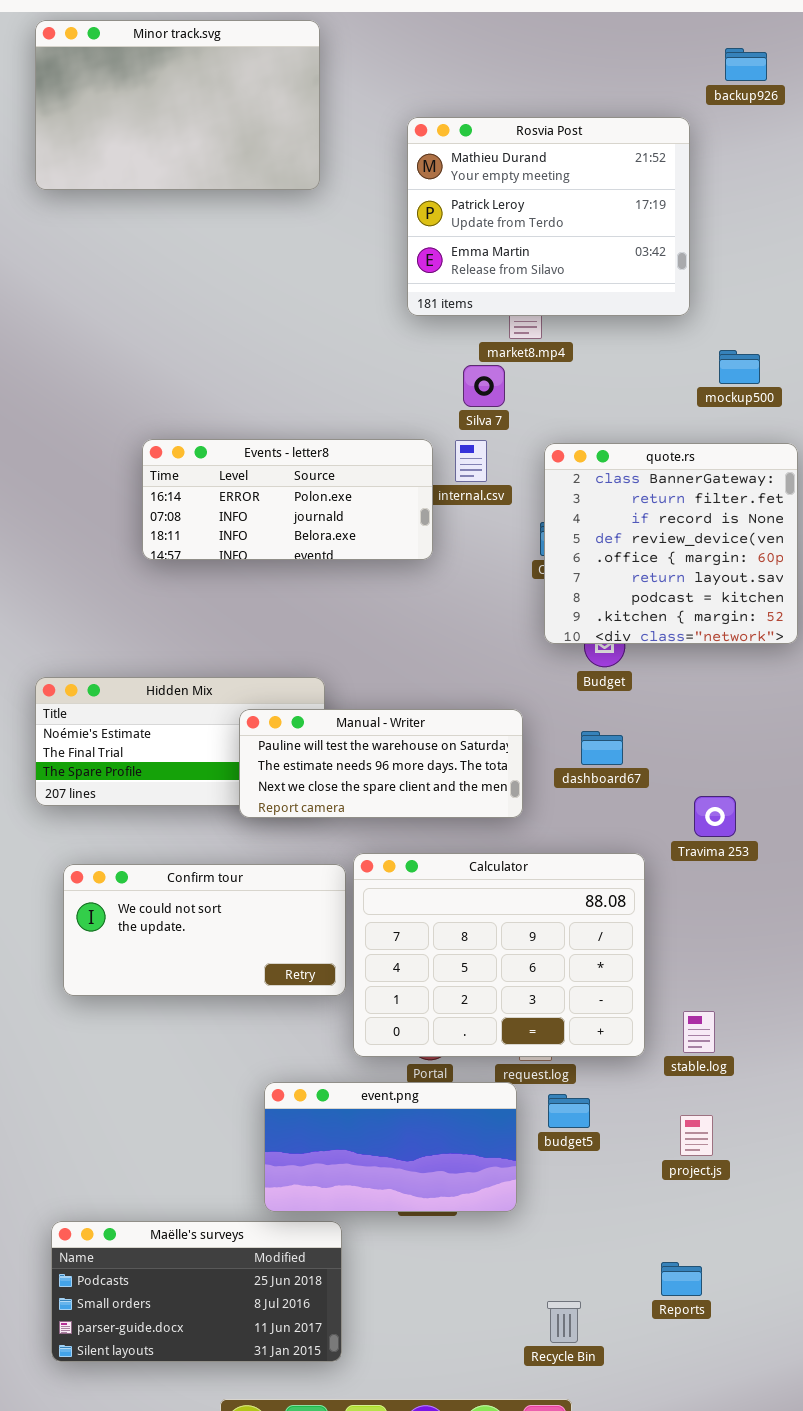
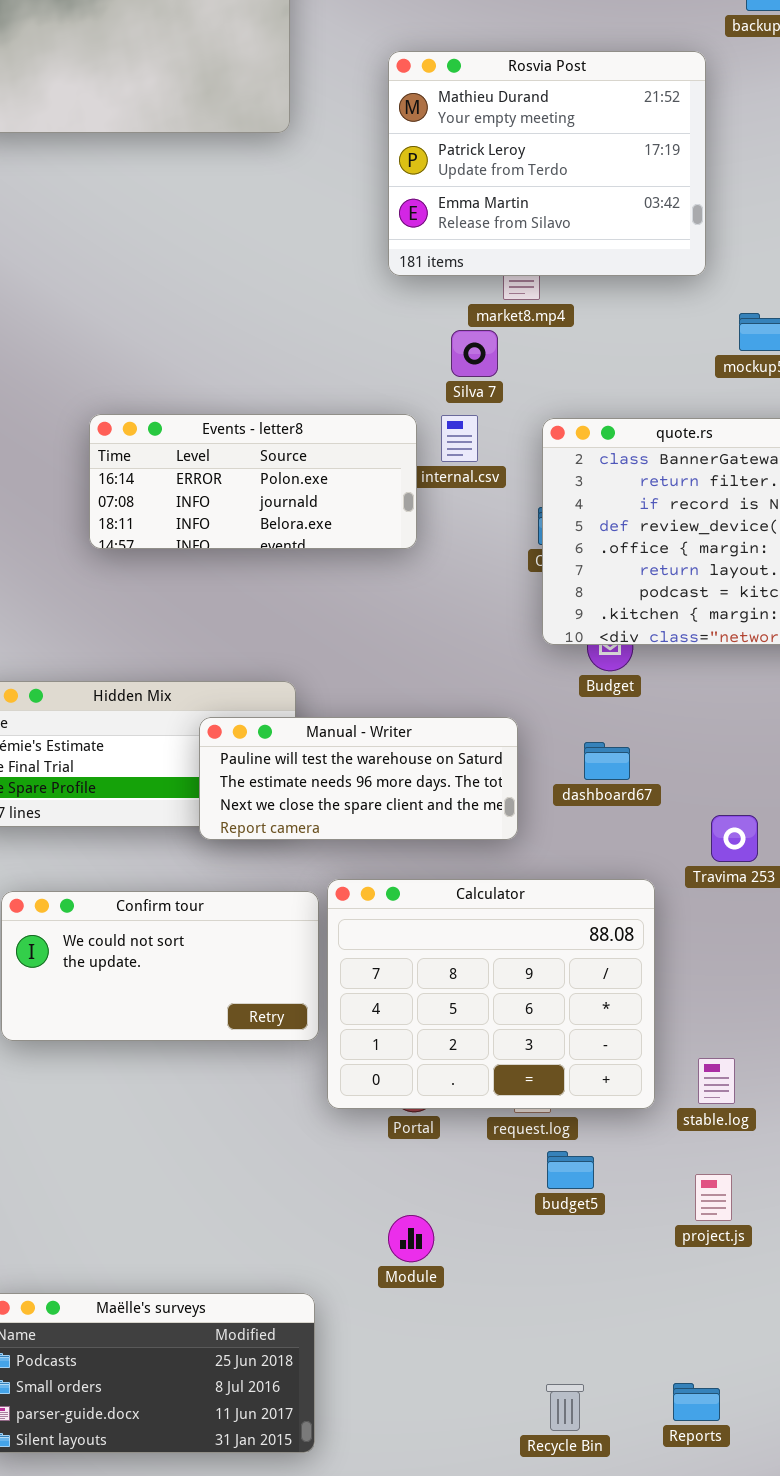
event.png: [264,1082,517,1212] -> none, closed
Reports: [661,1262,702,1296] -> [673,1383,720,1421], moved

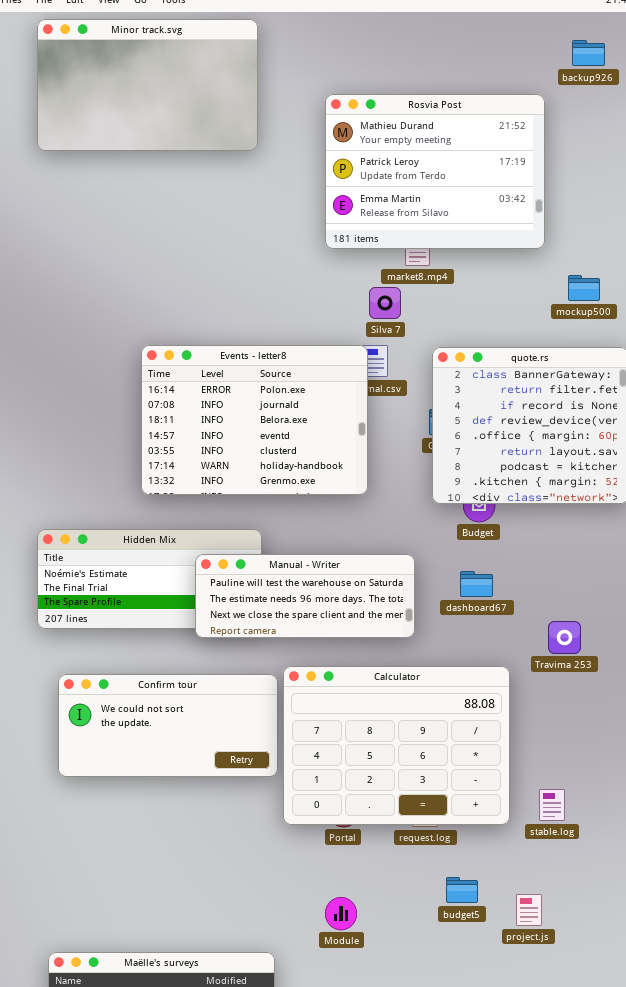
Events - letter8: [89,414,417,549] -> [141,345,368,495], moved, resized
budget5: [547,1151,594,1189] -> [446,877,478,903], moved
project.js: [695,1174,732,1221] -> [516,894,542,926], moved

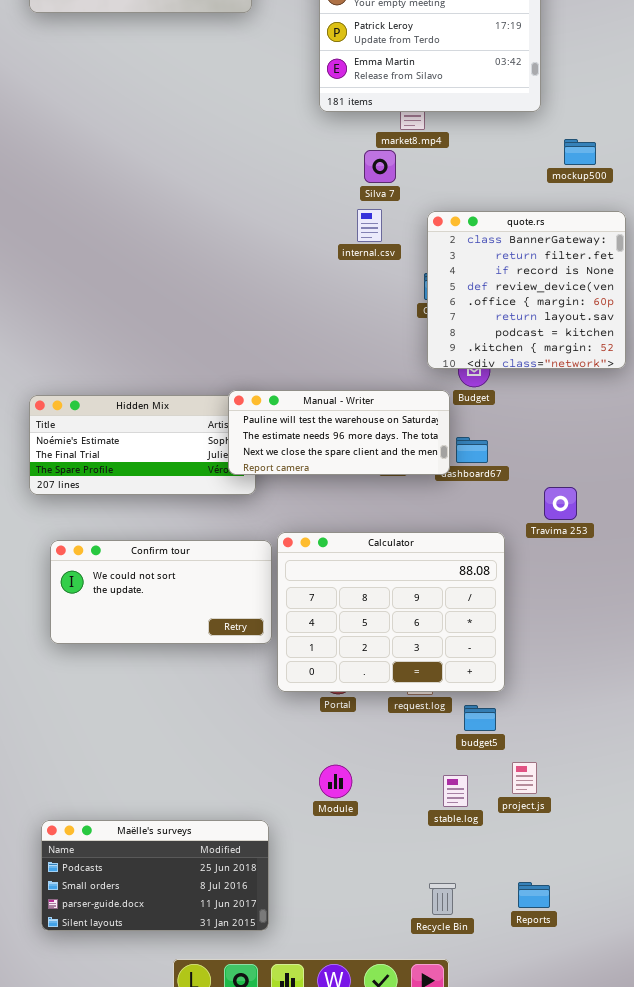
Events - letter8: [141,345,368,495] -> none, closed
Manual - Writer: [195,554,415,638] -> [228,390,450,475], moved
stable.log: [539,789,565,821] -> [443,775,468,807], moved
budget5: [446,877,478,903] -> [464,705,496,731], moved

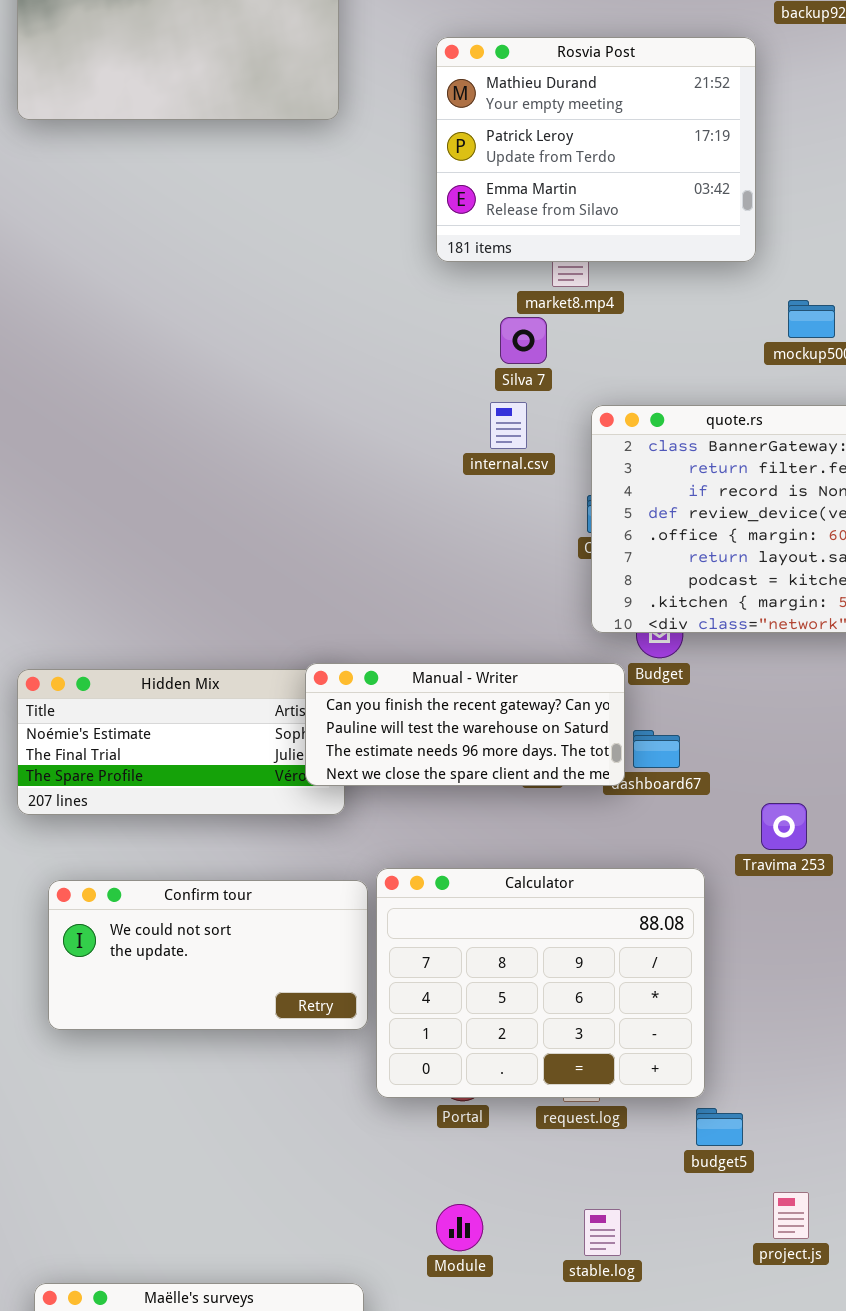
Manual - Writer: [228,390,450,475] -> [305,663,625,786], scrolled up 1 row
budget5: [464,705,496,731] -> [696,1108,743,1146], moved
project.js: [512,762,537,794] -> [773,1192,809,1239], moved
stable.log: [443,775,468,807] -> [584,1209,621,1256], moved

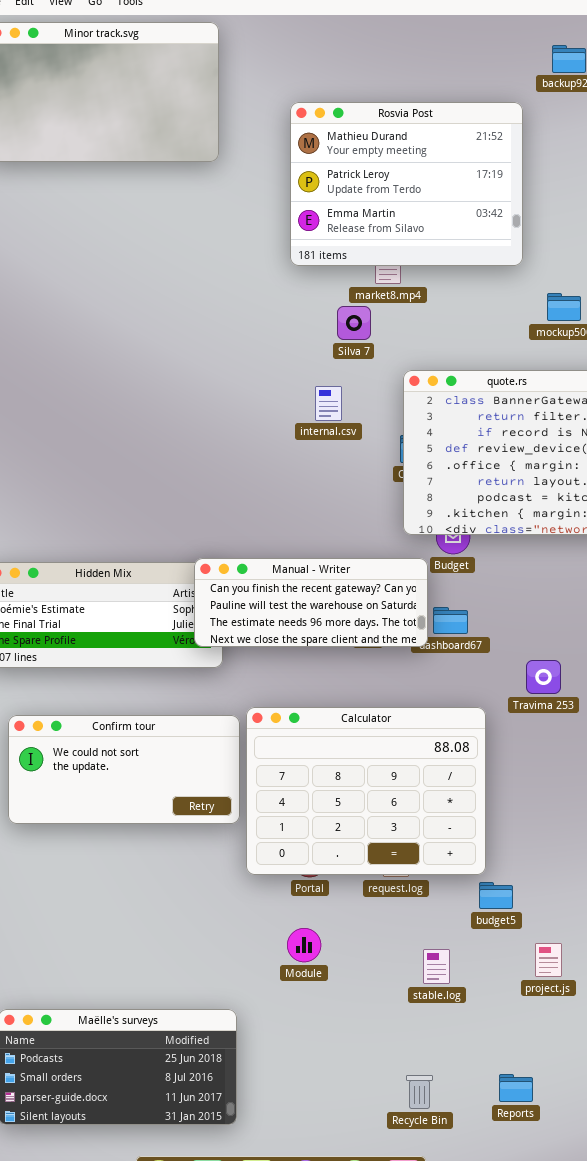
internal.csv: [490,402,527,449] -> [315,386,342,421], moved
Module: [436,1204,483,1251] -> [287,928,321,962], moved
stable.log: [584,1209,621,1256] -> [423,949,450,984], moved

